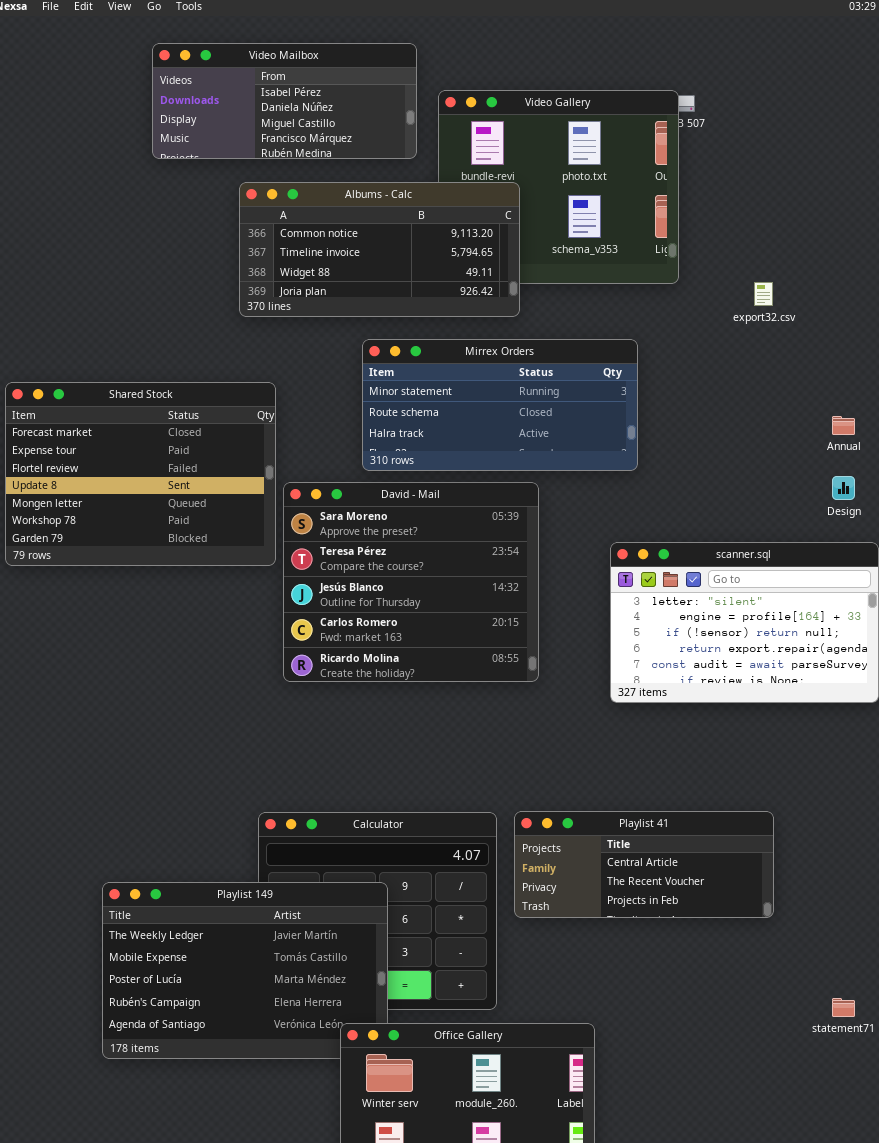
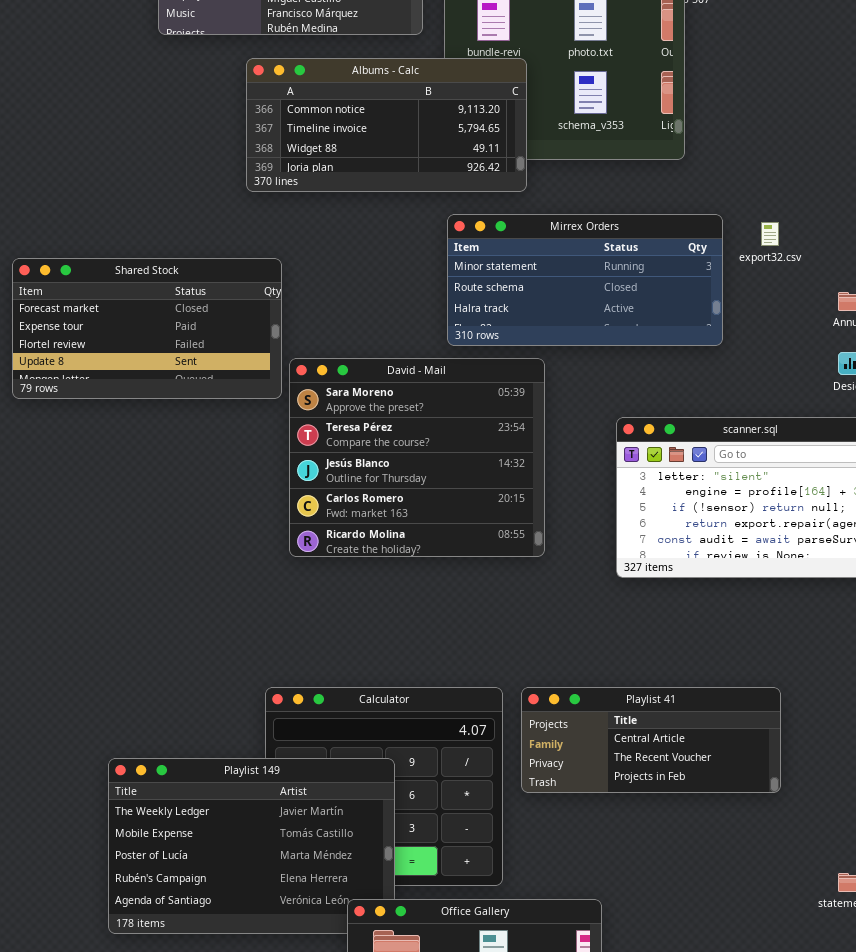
export32.csv: [754,282,773,306] -> [761,222,779,246], moved
Mirrex Orders: [362,339,638,471] -> [447,214,723,346], moved
Shared Stock: [5,382,276,566] -> [12,258,282,399], resized

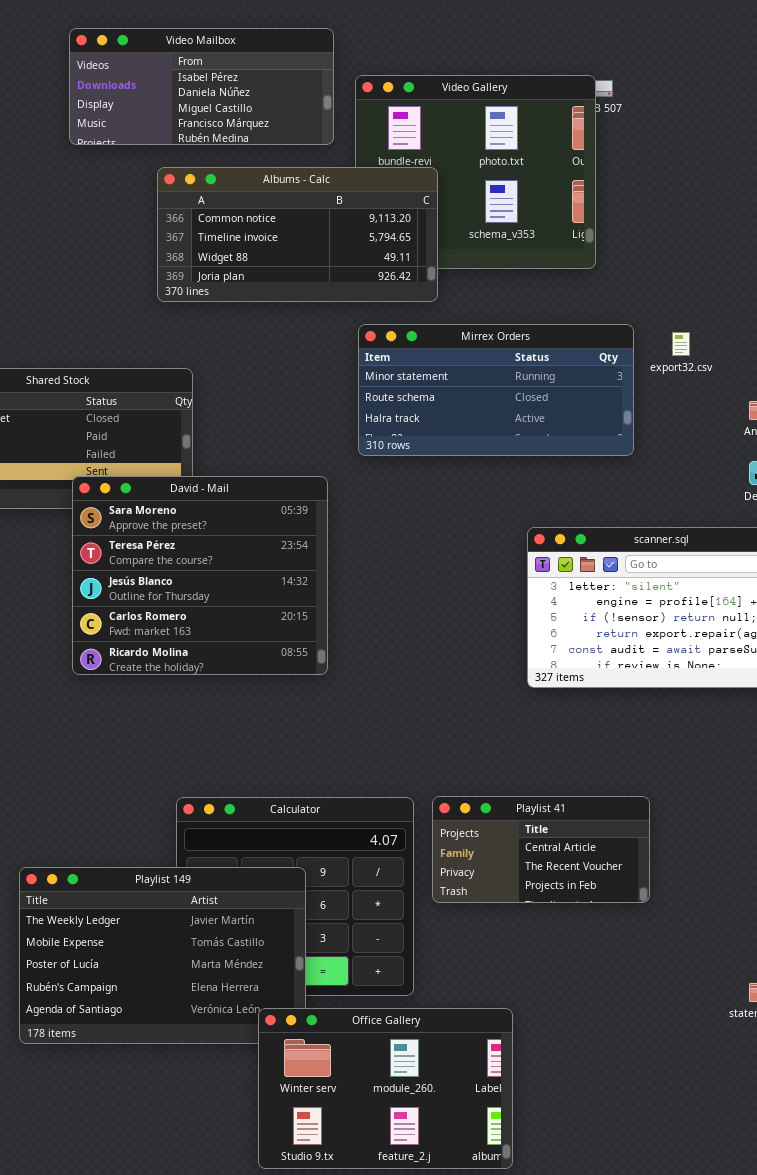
David - Mail: [289,358,545,557] -> [72,476,328,675], moved
Playlist 41: [521,687,781,793] -> [432,796,650,903], resized

